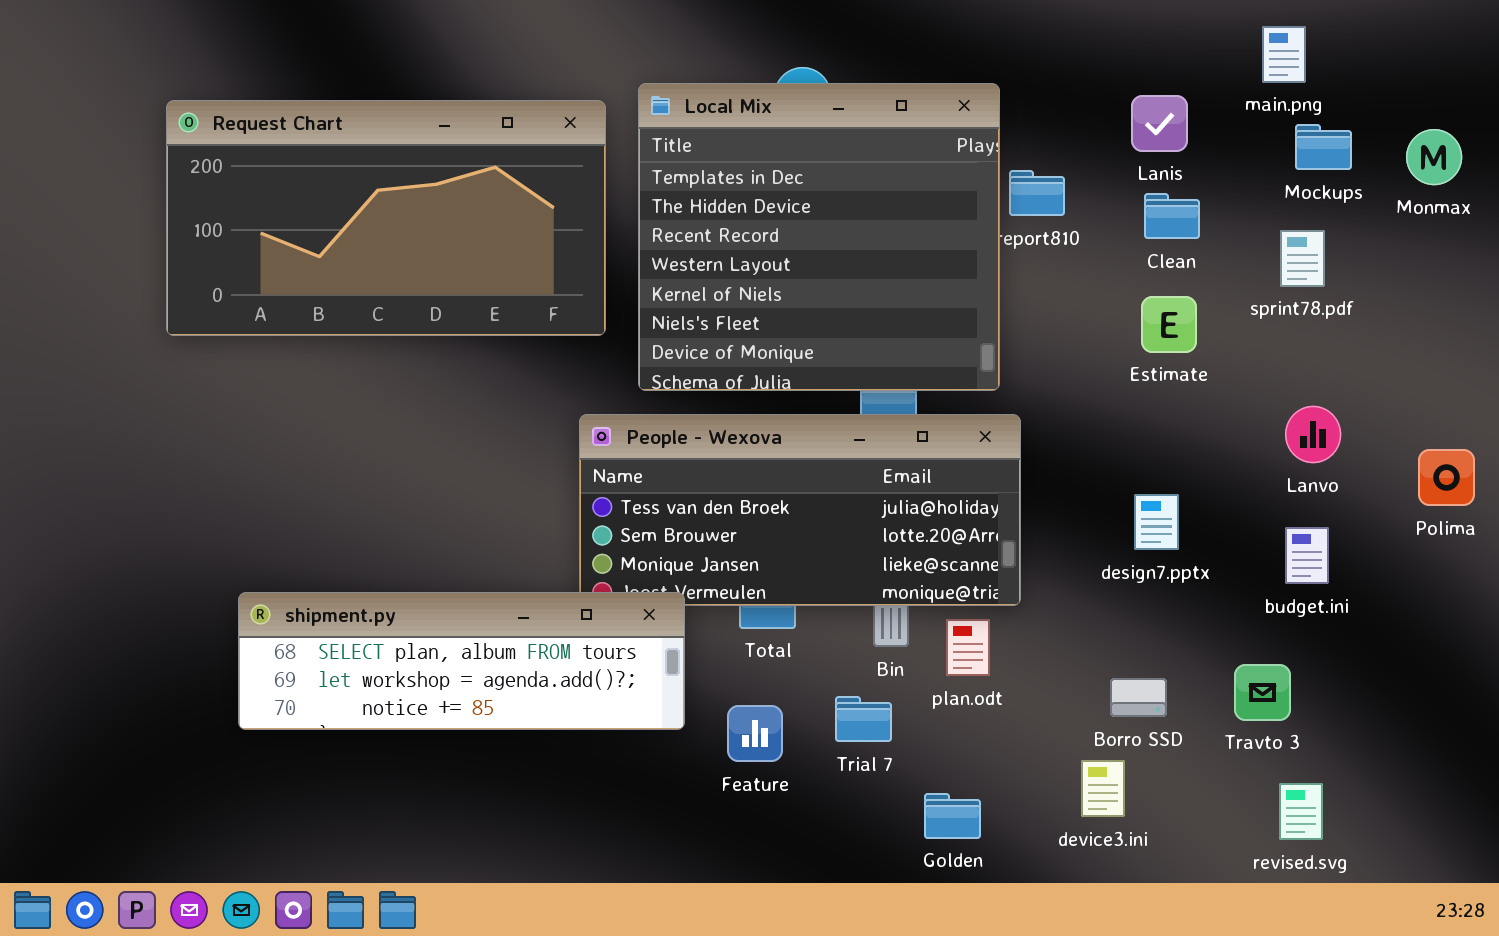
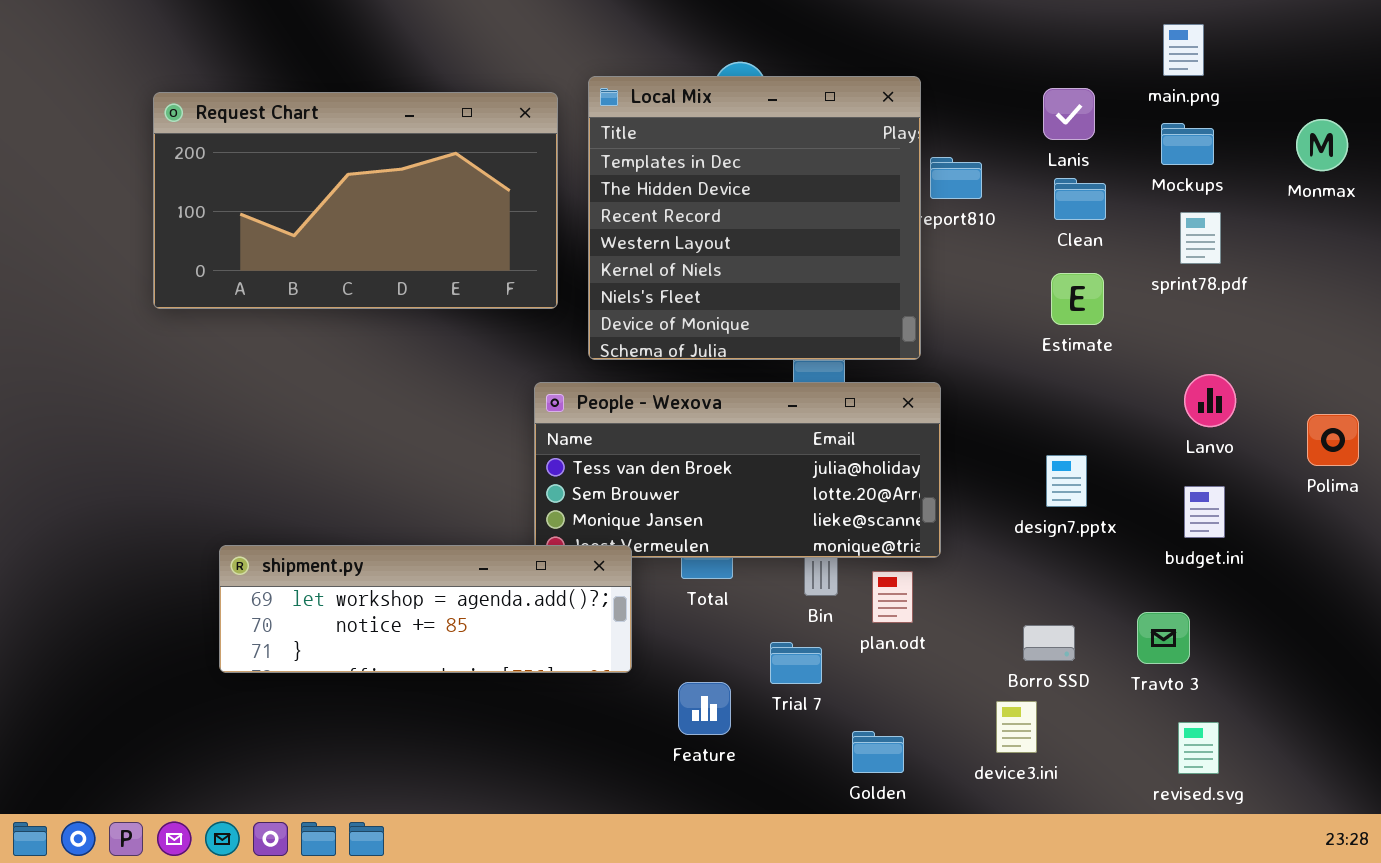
Mockups: [1295,124,1352,170] -> [1161,123,1214,165], moved
shipment.py: [238,592,685,730] -> [219,545,632,673], scrolled down 1 row
Feature: [727,705,783,762] -> [678,682,731,735], moved

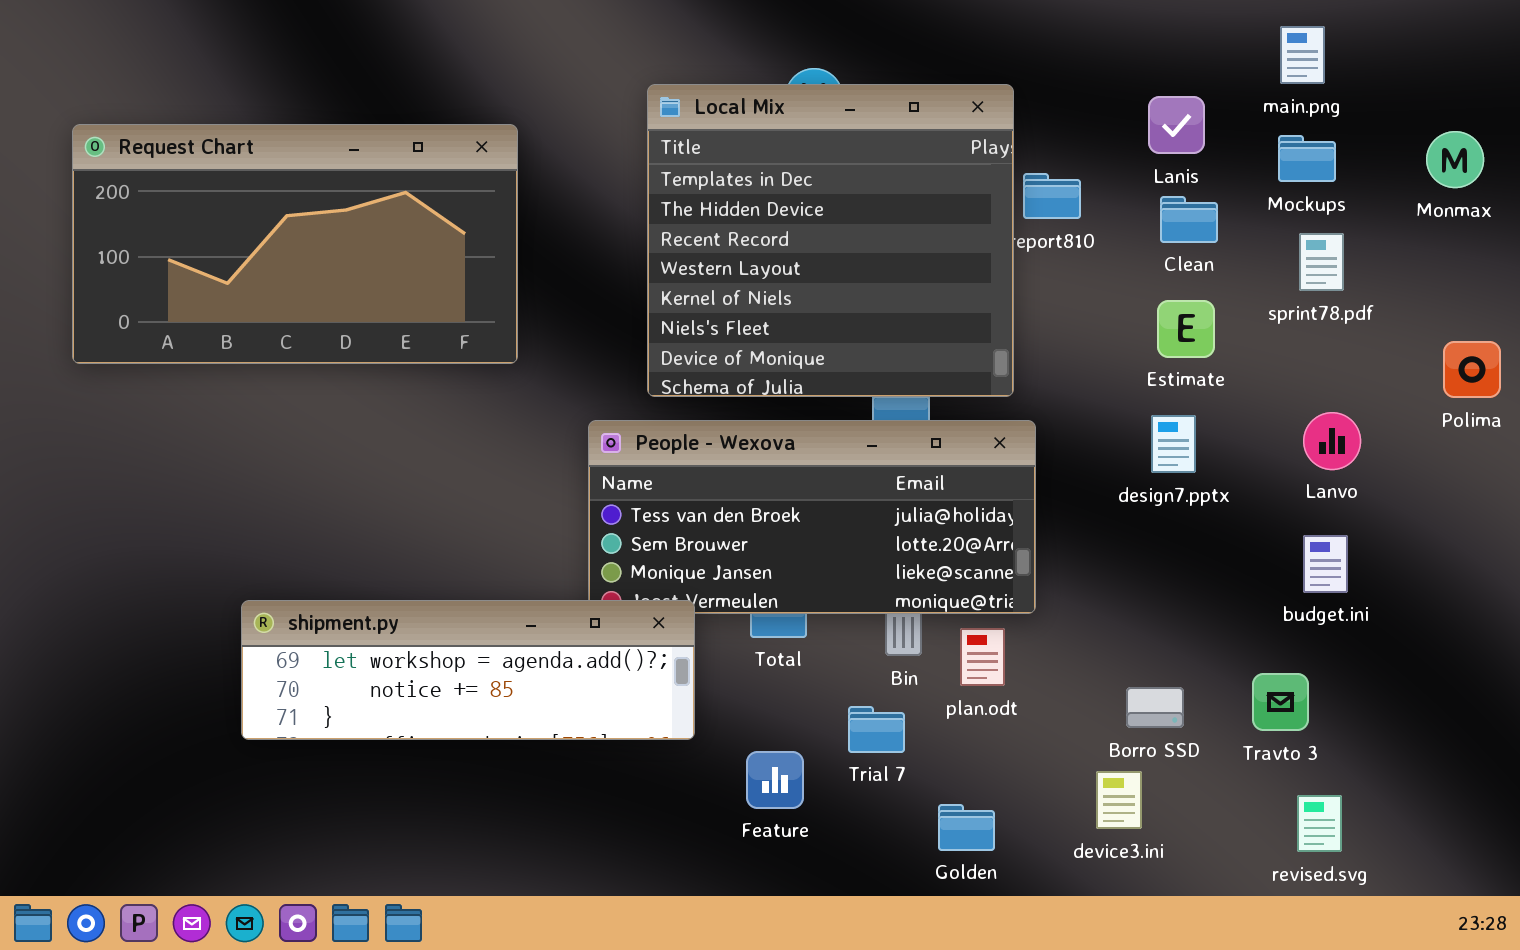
Request Chart: [153,92,558,309] -> [72,124,518,364], moved
Polima: [1307,414,1359,466] -> [1443,341,1501,398], moved
design7.pptx: [1046,455,1087,507] -> [1151,415,1196,473], moved

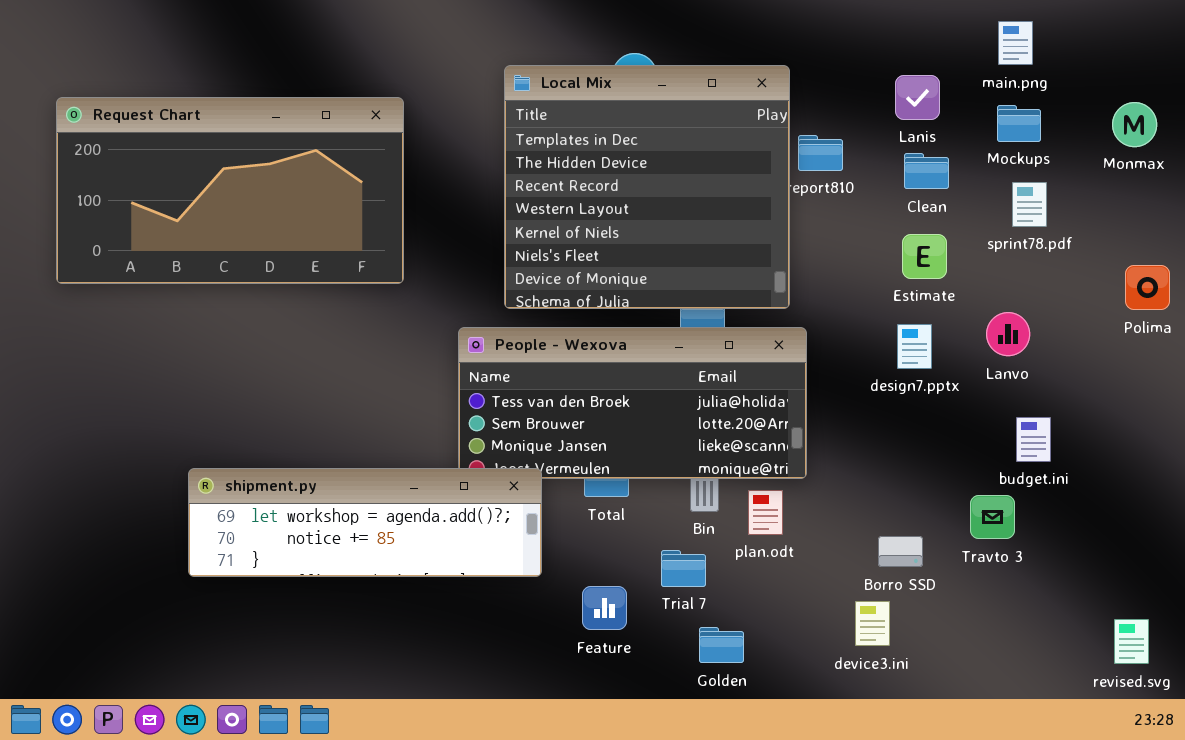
Lanvo: [1303,412,1361,470] -> [986,312,1030,356], moved
Travto 3: [1252,673,1309,731] -> [970,495,1015,539], moved
revised.svg: [1297,795,1342,852] -> [1114,619,1149,664], moved
Golden: [938,804,995,851] -> [699,627,744,663], moved

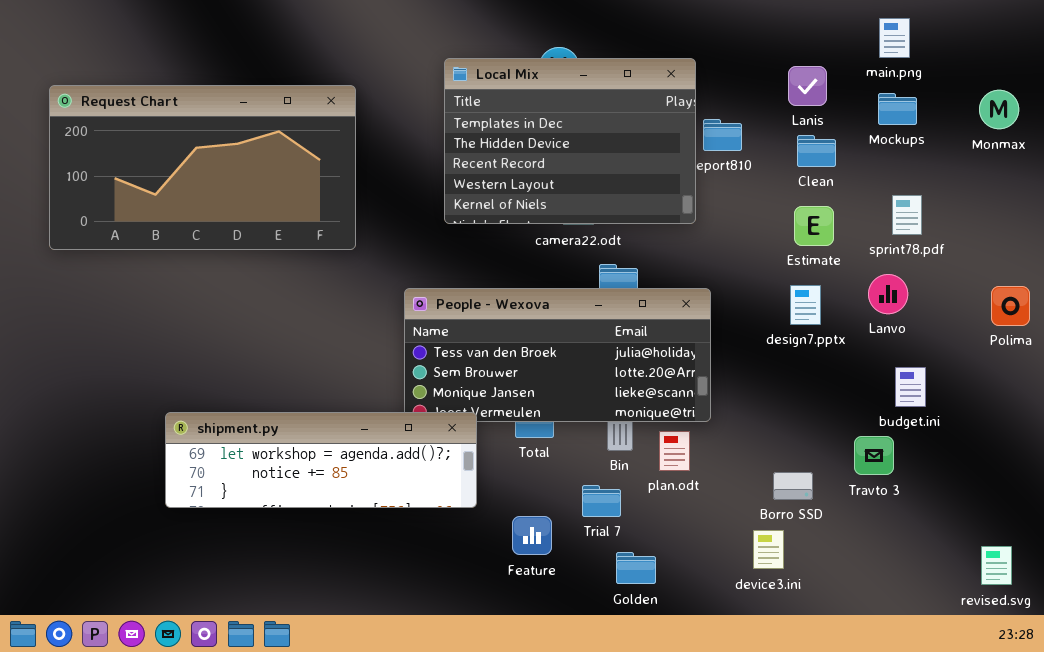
Local Mix: [504,65,790,309] -> [444,58,696,224], resized
sprint78.pdf: [1012,182,1047,227] -> [892,195,922,235], moved
Polima: [1125,265,1170,310] -> [991,286,1030,326], moved

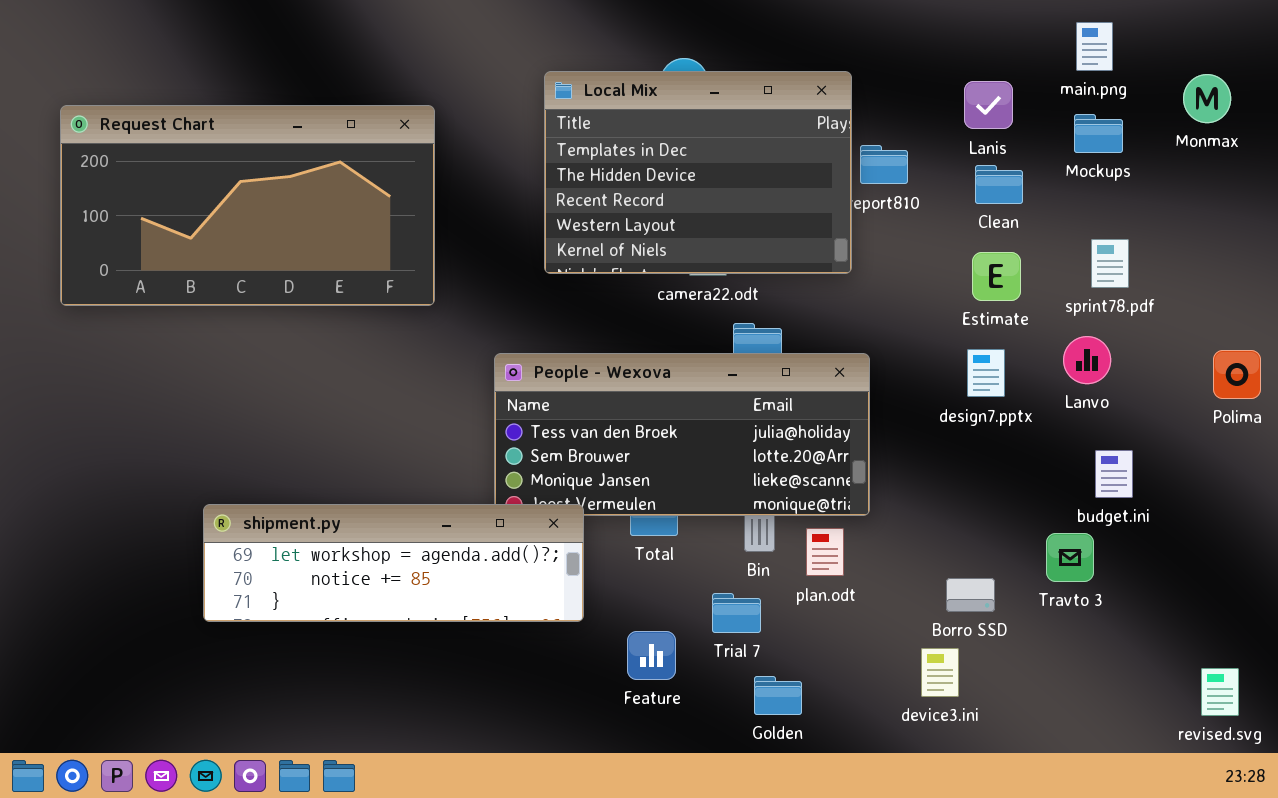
Monmax: [979,90,1019,129] -> [1183,74,1231,123], moved

